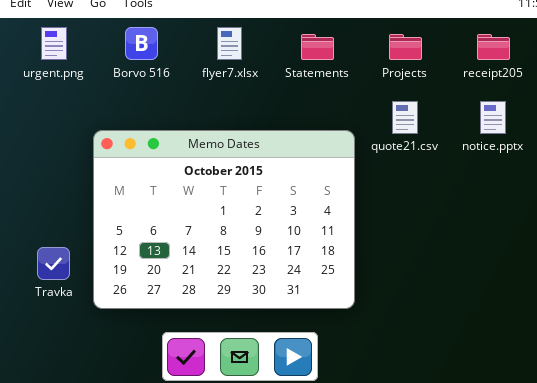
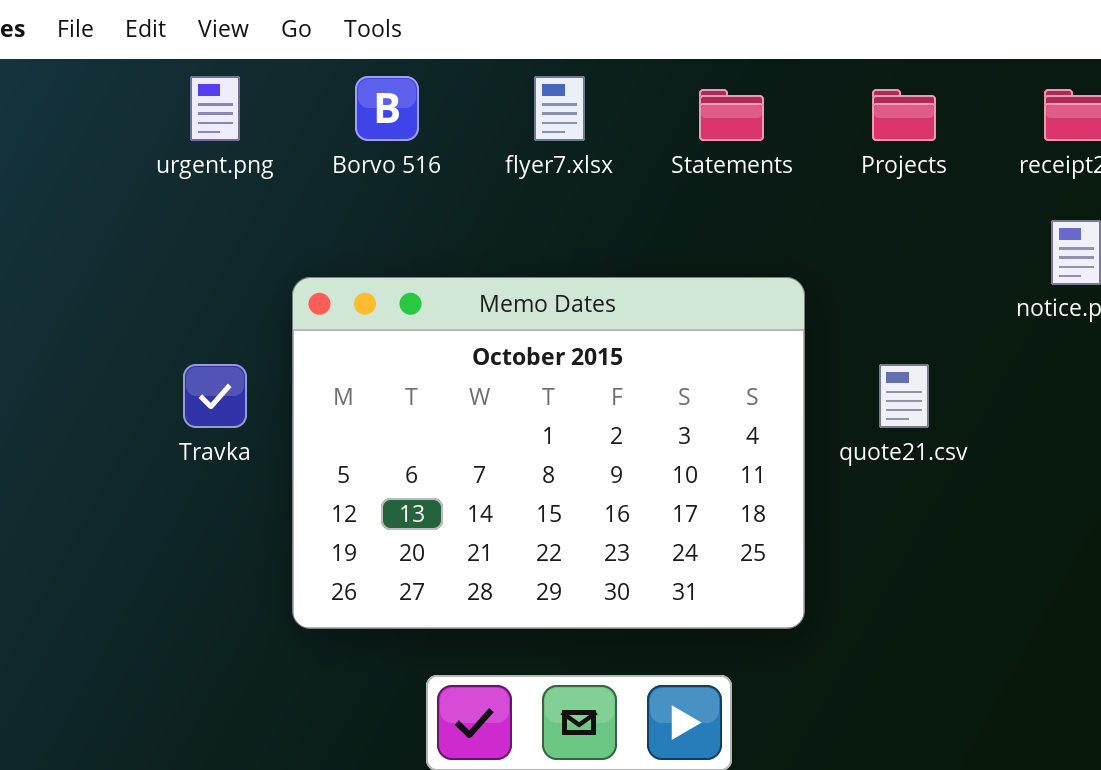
quote21.csv: [392,101,418,134] -> [879,364,929,428], moved
Travka: [37,247,70,280] -> [183,364,247,428], moved

